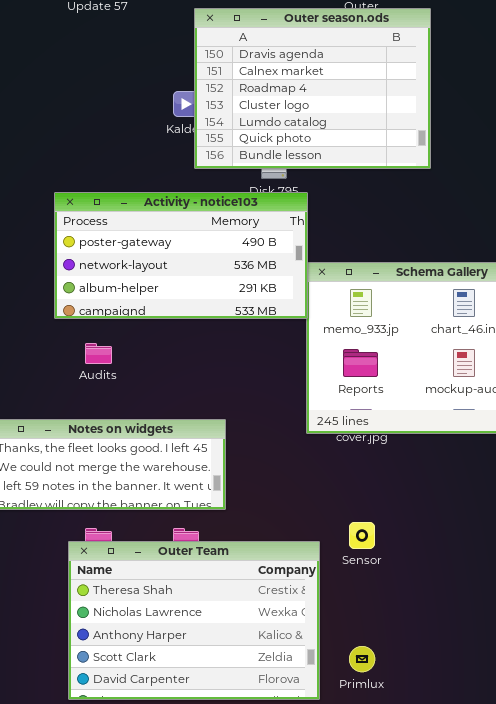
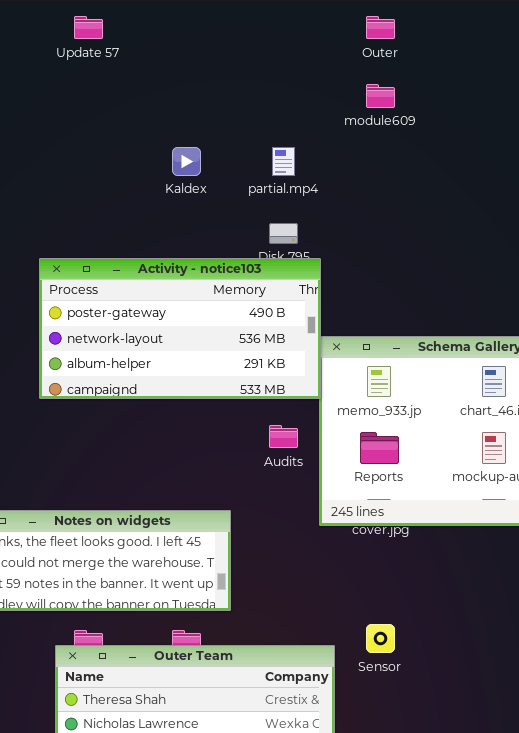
Outer season.ods: [194,8,431,169] -> none, closed
Audits: [85,343,112,364] -> [269,425,298,448], moved

